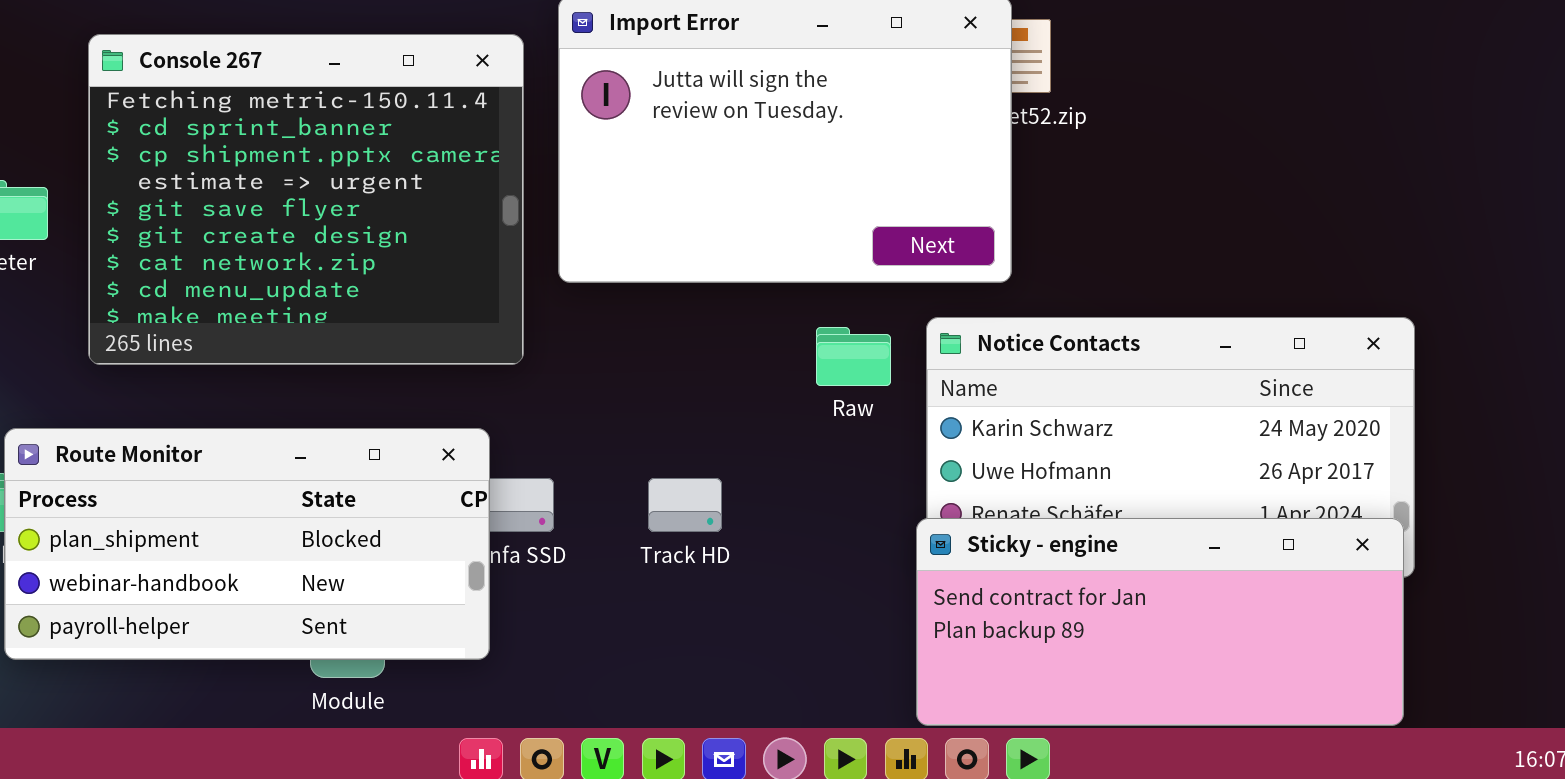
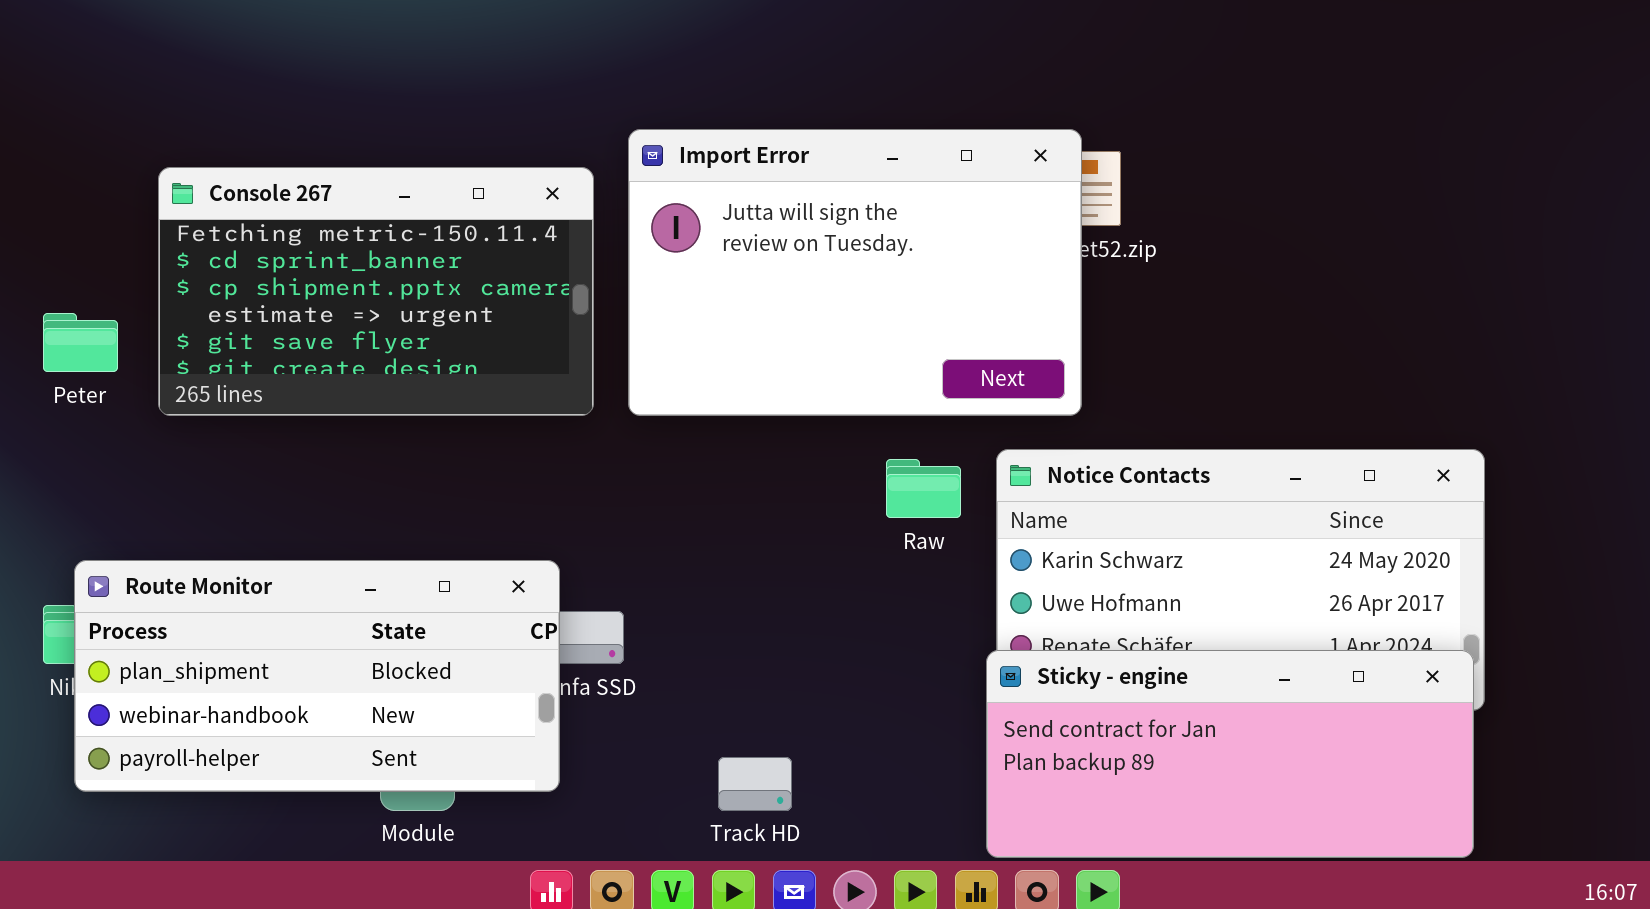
Console 267: [88,34,524,365] -> [158,167,594,416], resized
Track HD: [648,478,722,532] -> [718,757,792,811], moved

